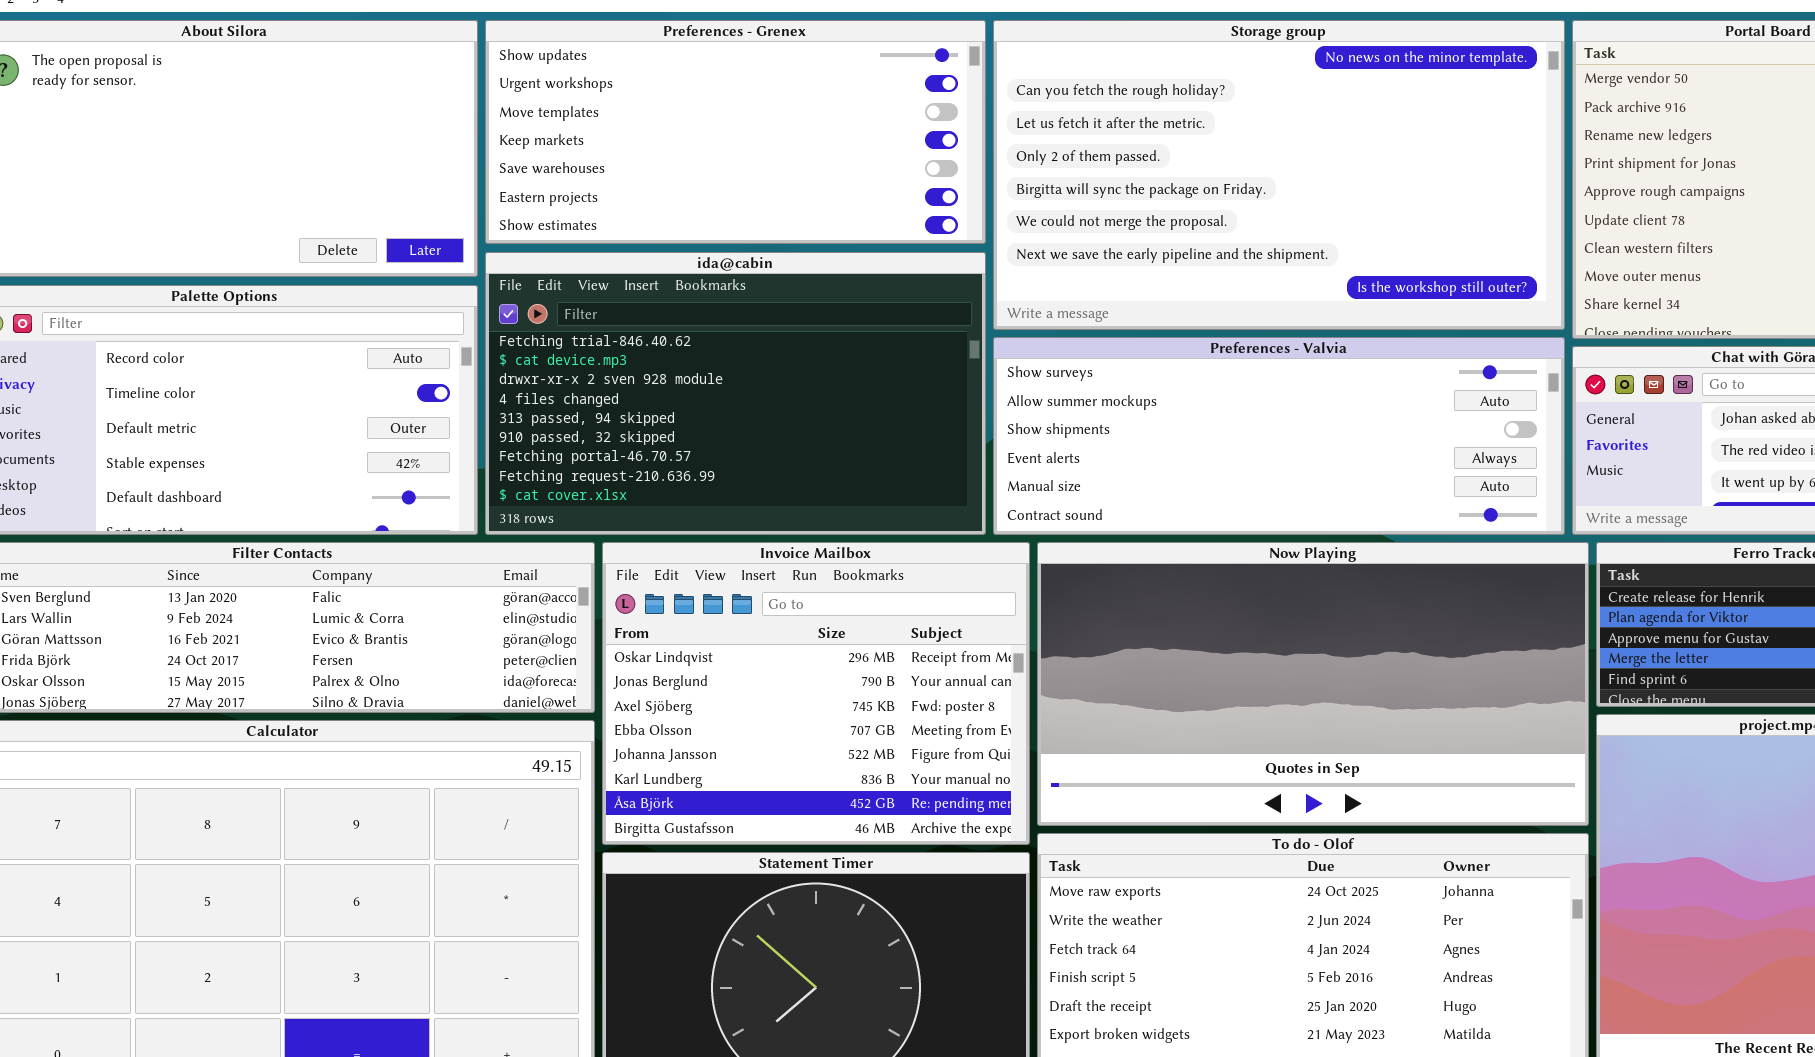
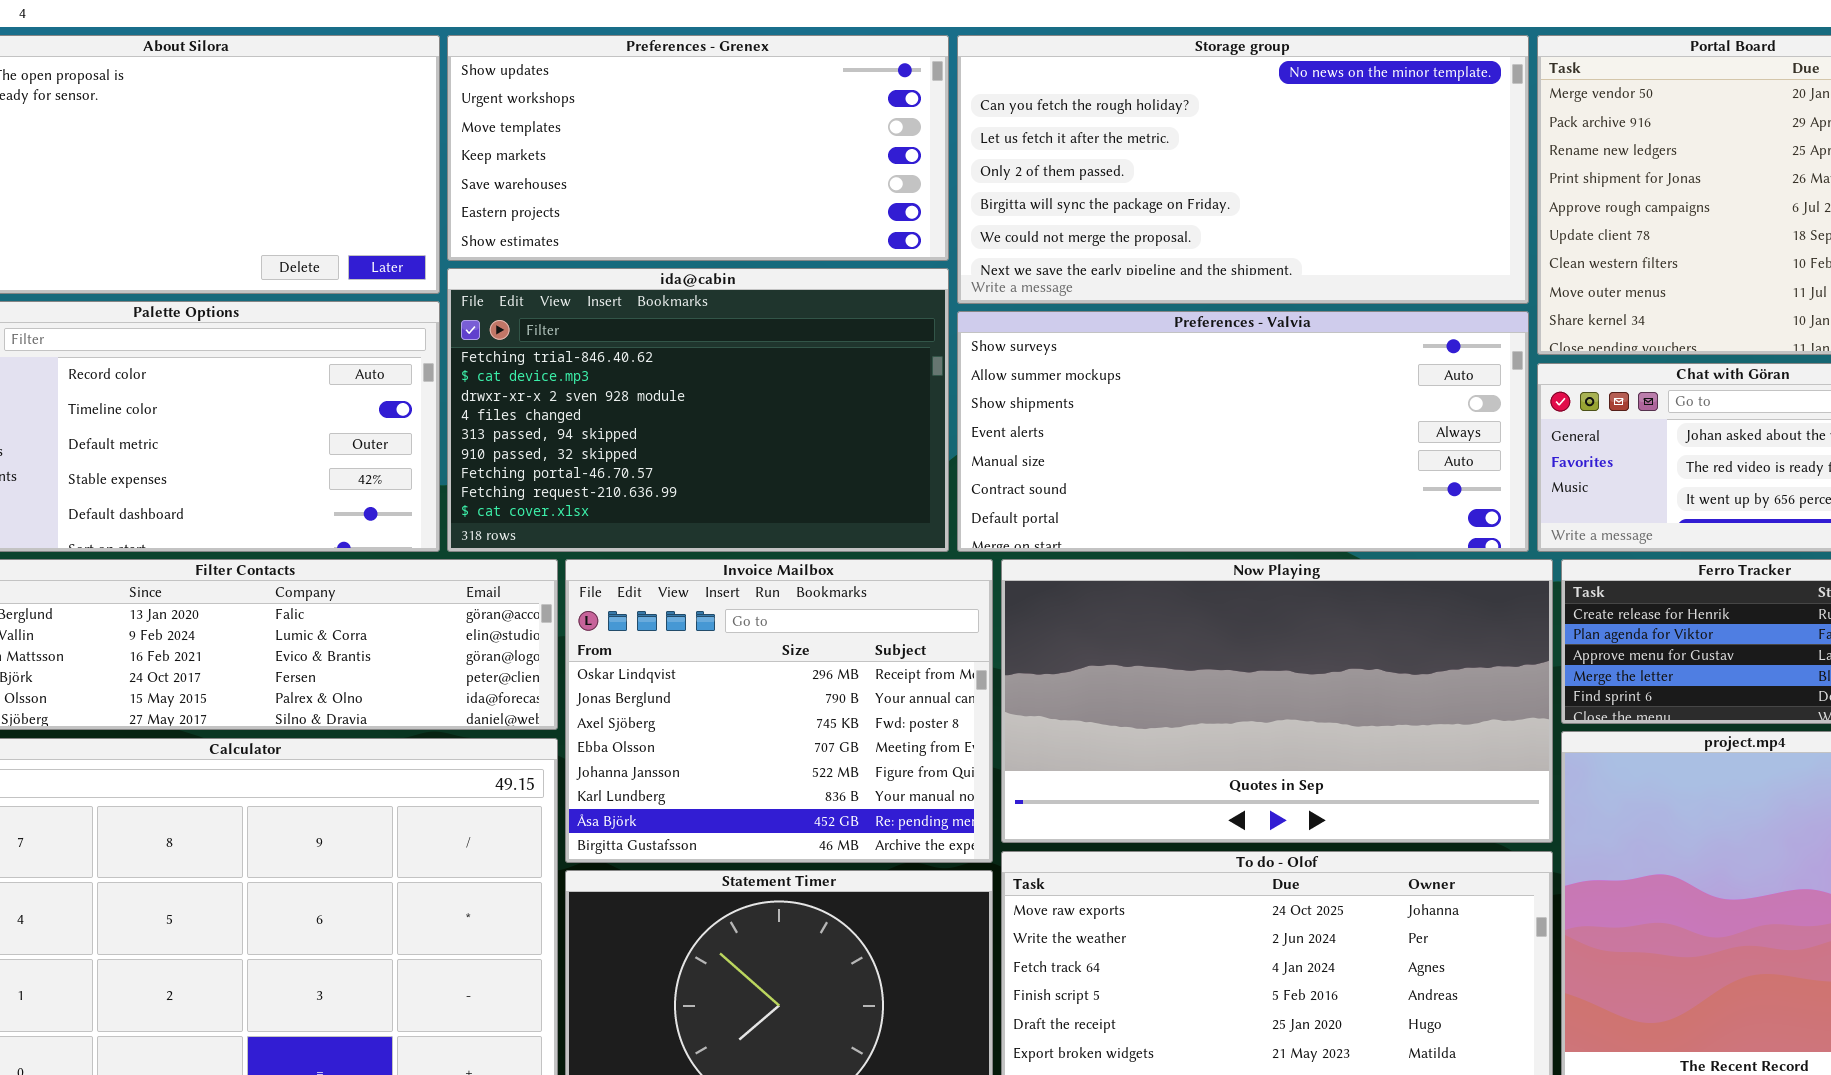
Storage group: [993,20,1565,330] -> [957,35,1529,304], resized
Preferences - Valvia: [993,337,1565,535] -> [957,311,1529,552], resized

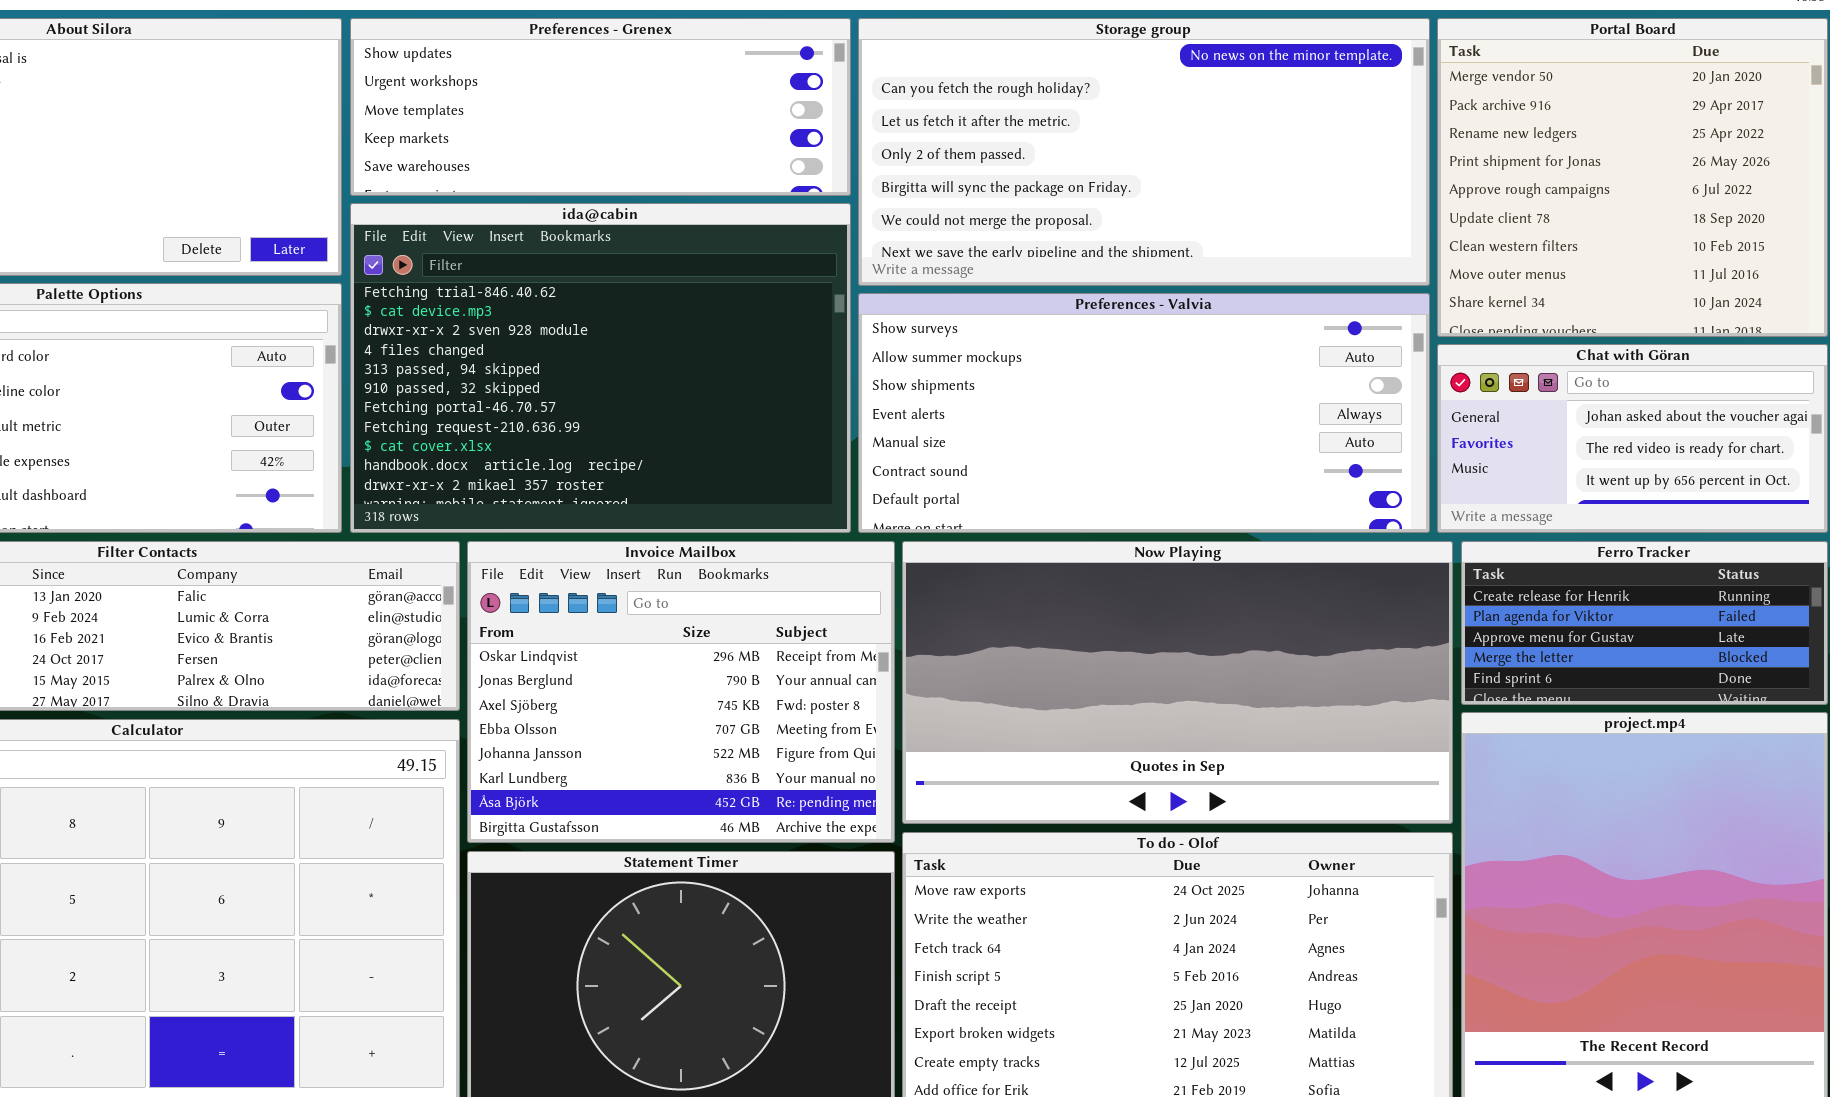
Preferences - Grenex: [447,35,949,261] -> [350,18,851,196], resized
ida@cabin: [447,268,949,552] -> [350,203,851,533], resized

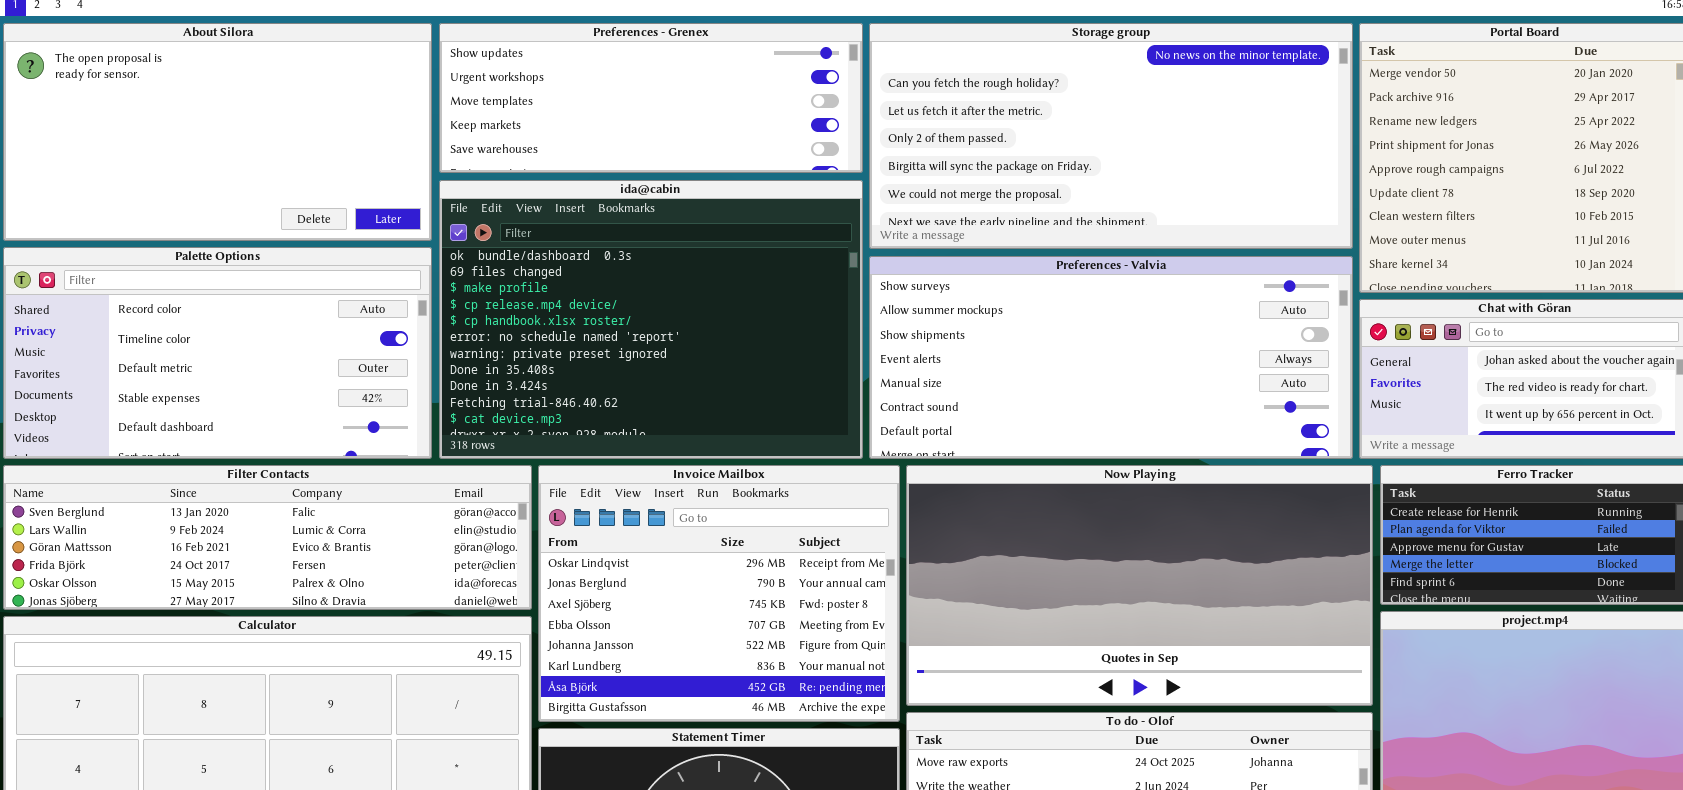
ida@cabin: [350,203,851,533] -> [439,180,863,459], scrolled up 9 rows

